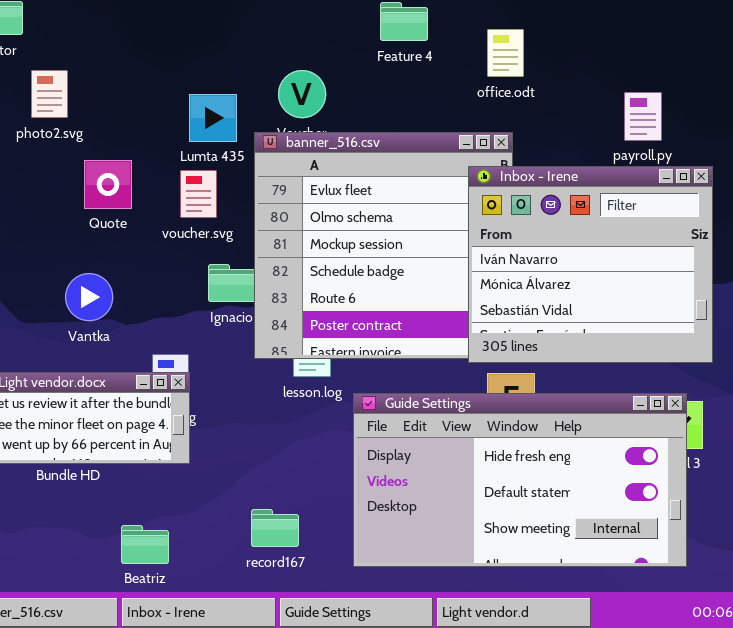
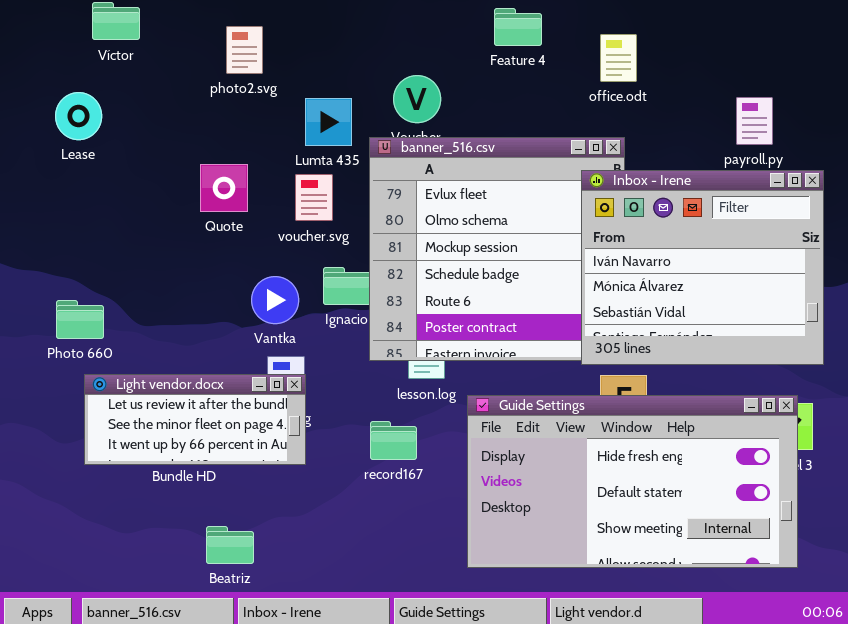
photo2.svg: [31,70,68,118] -> [226,26,263,74], moved
Vantka: [65,273,113,321] -> [251,276,299,324], moved
record167: [251,509,299,547] -> [370,421,417,460], moved
Beatriz: [121,525,169,564] -> [206,526,254,564], moved

